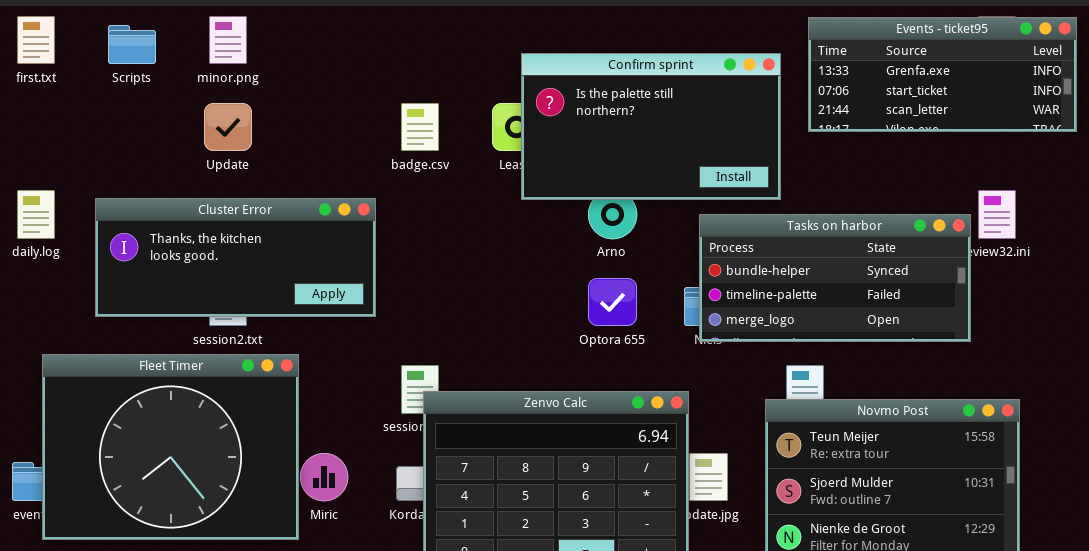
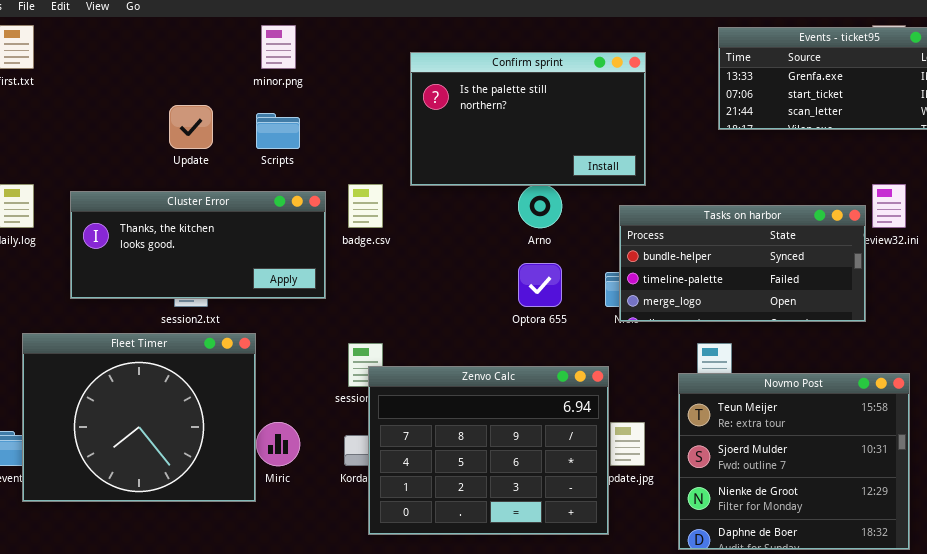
minor.png: [209,16,247,64] -> [261,25,296,69], moved
Scripts: [108,25,156,64] -> [256,113,300,149], moved
Confirm sprint: [521,53,781,200] -> [410,52,646,186], moved
badge.csv: [401,103,439,151] -> [348,184,383,228], moved

